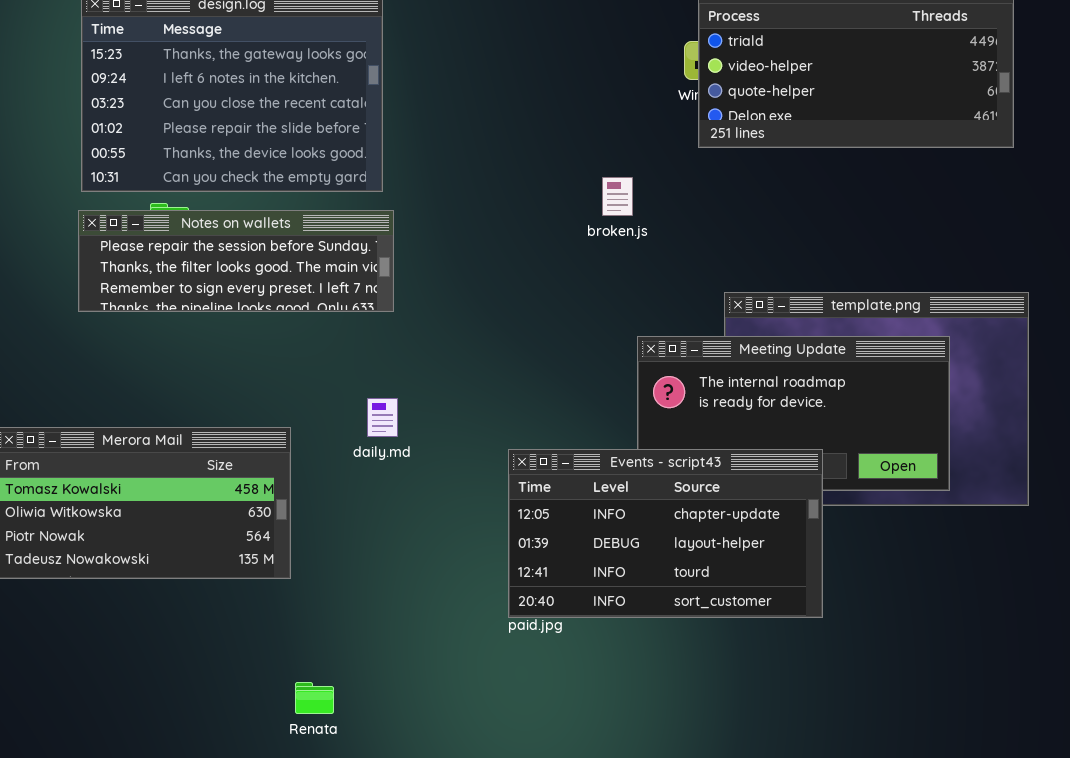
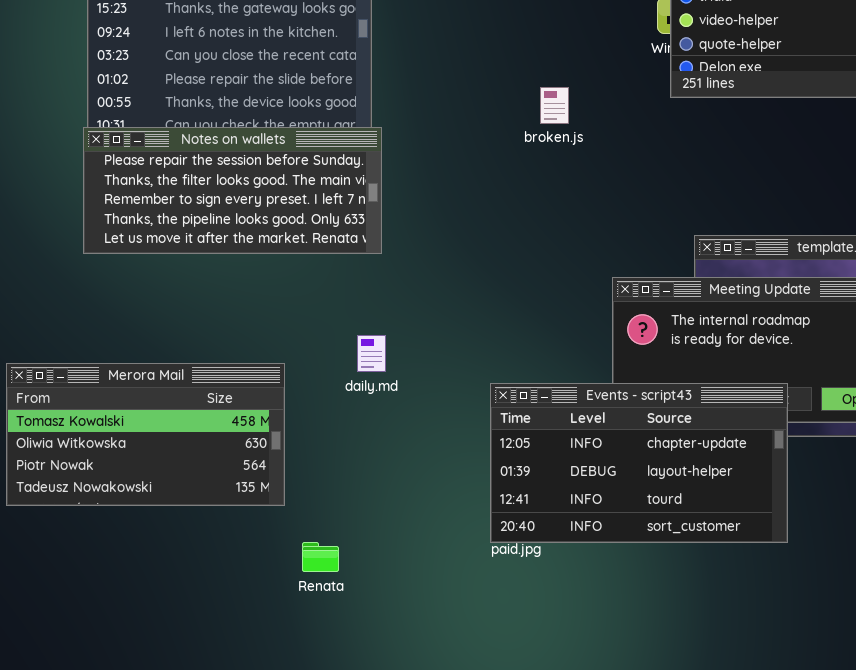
broken.js: [602,177,633,216] -> [540,87,569,124], moved
Notes on wallets: [78,210,394,312] -> [83,127,382,254], resized
Renata: [295,682,334,714] -> [302,542,339,572], moved

